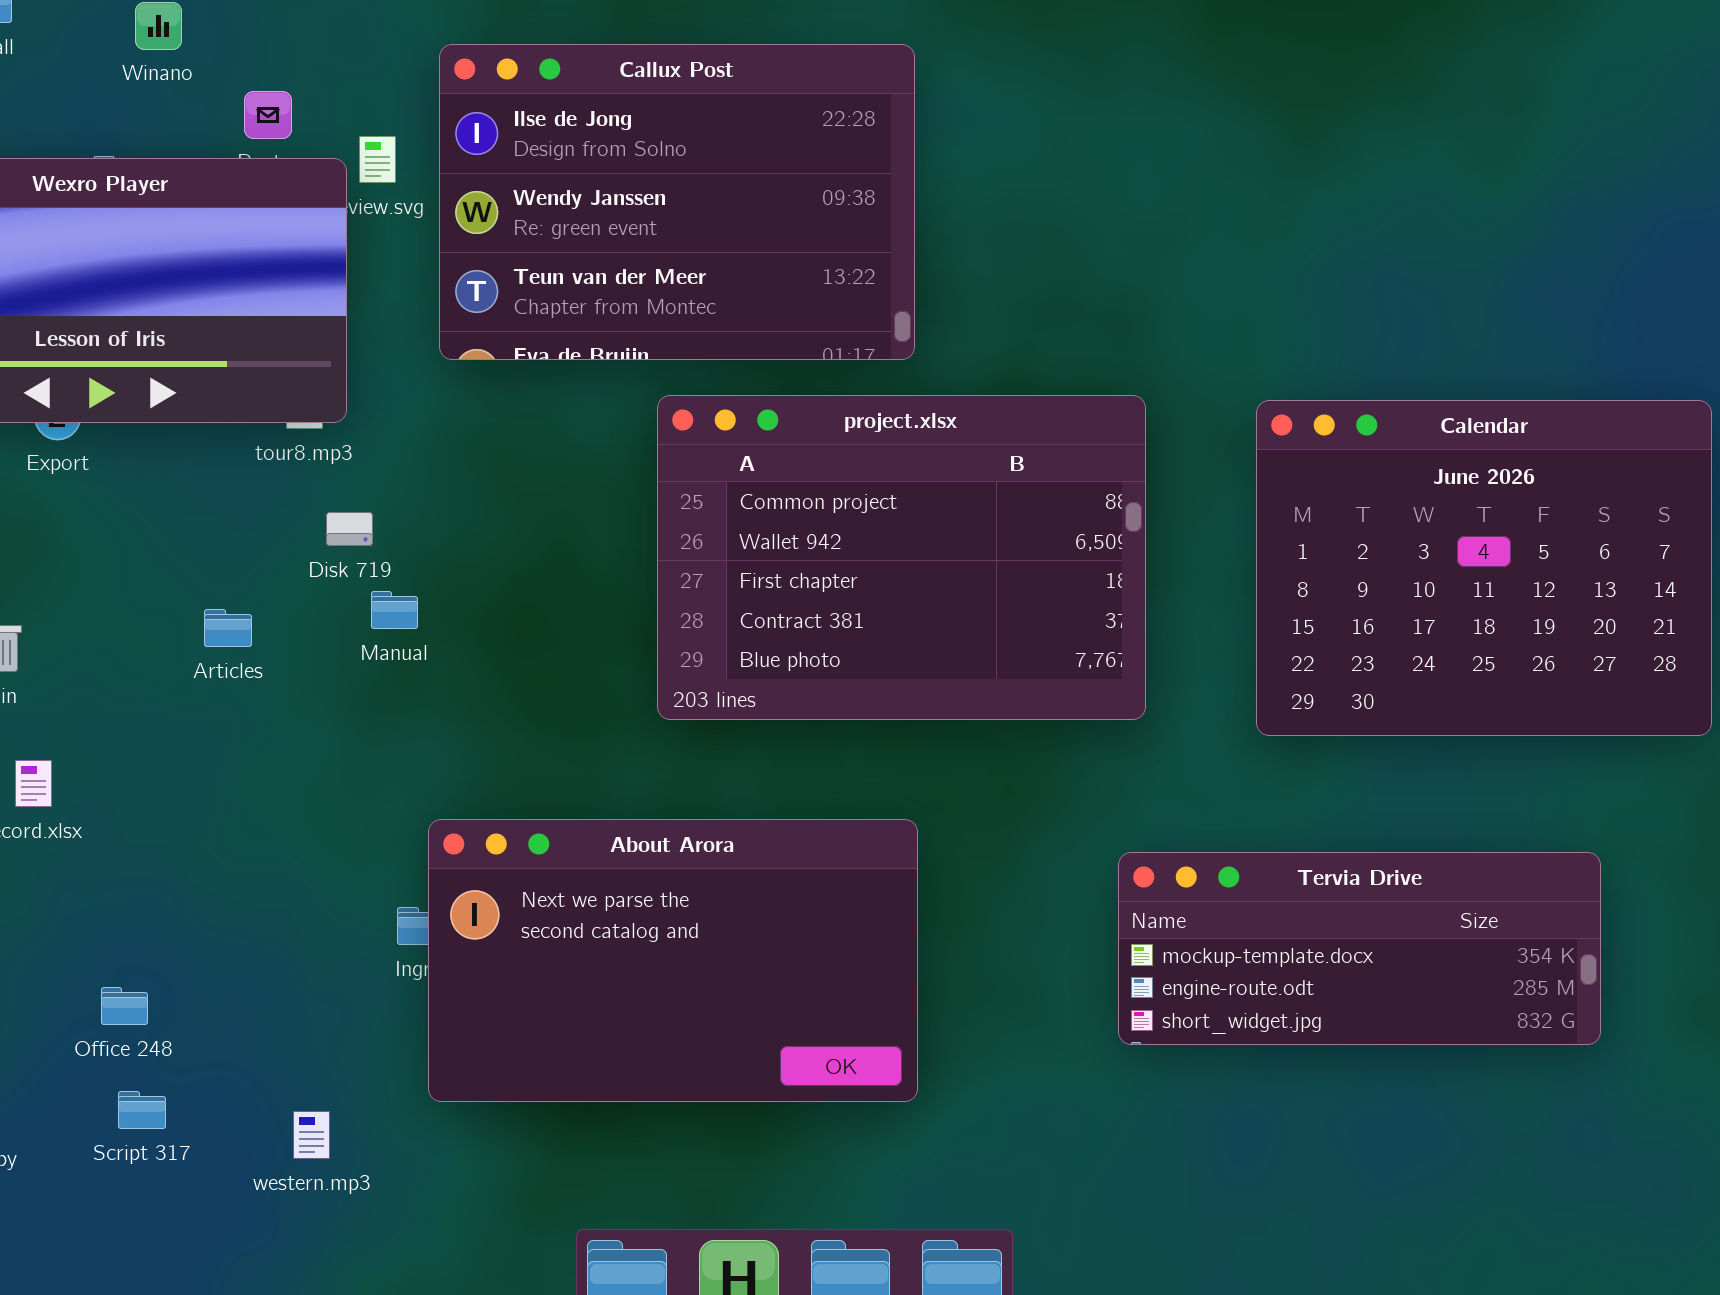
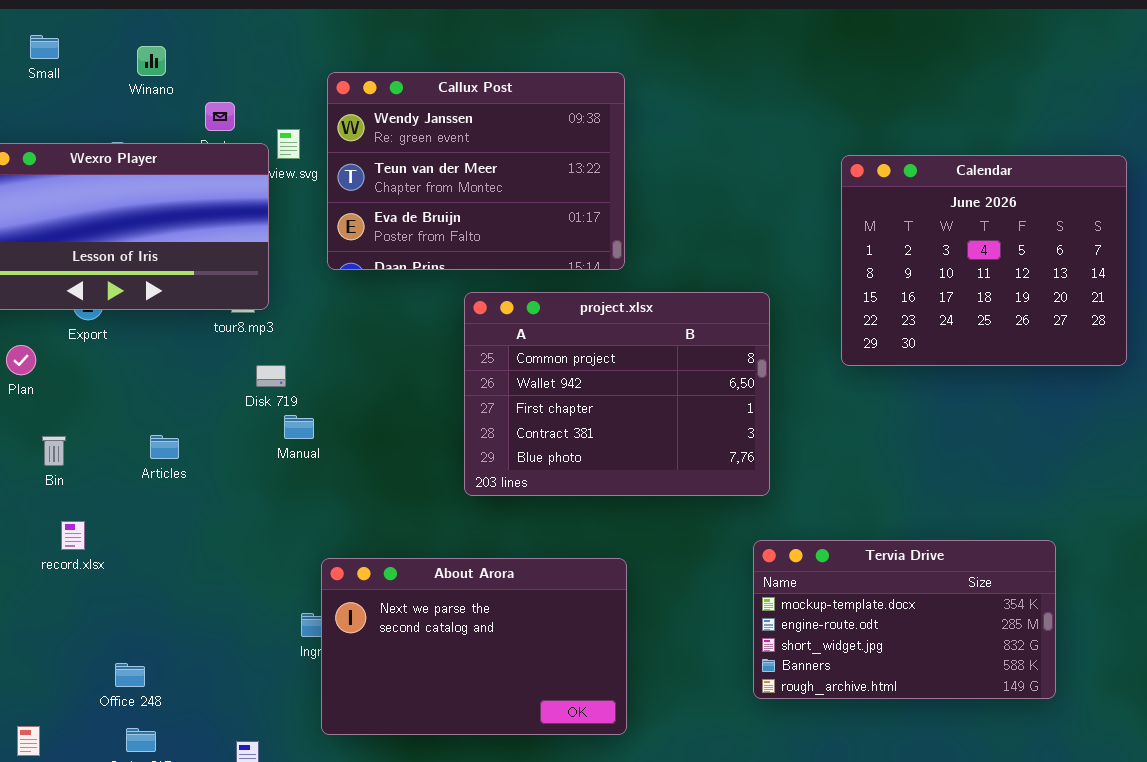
Callux Post: [439,44,915,360] -> [327,72,625,270], scrolled down 1 row
Calendar: [1256,400,1712,736] -> [841,155,1127,366], moved
Articles: [204,609,252,647] -> [150,435,179,459], moved
Tervia Drive: [1118,852,1601,1045] -> [753,540,1056,699], resized

